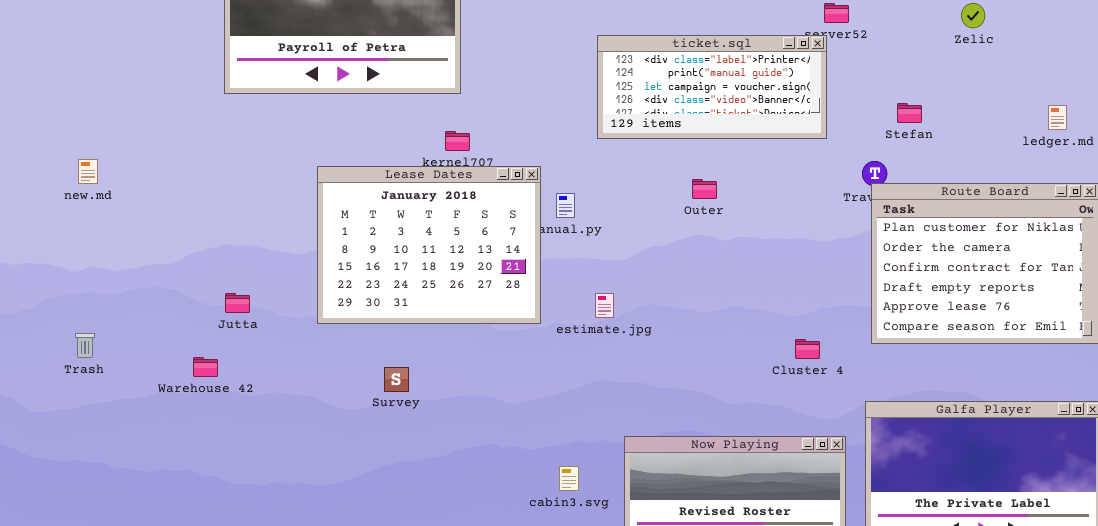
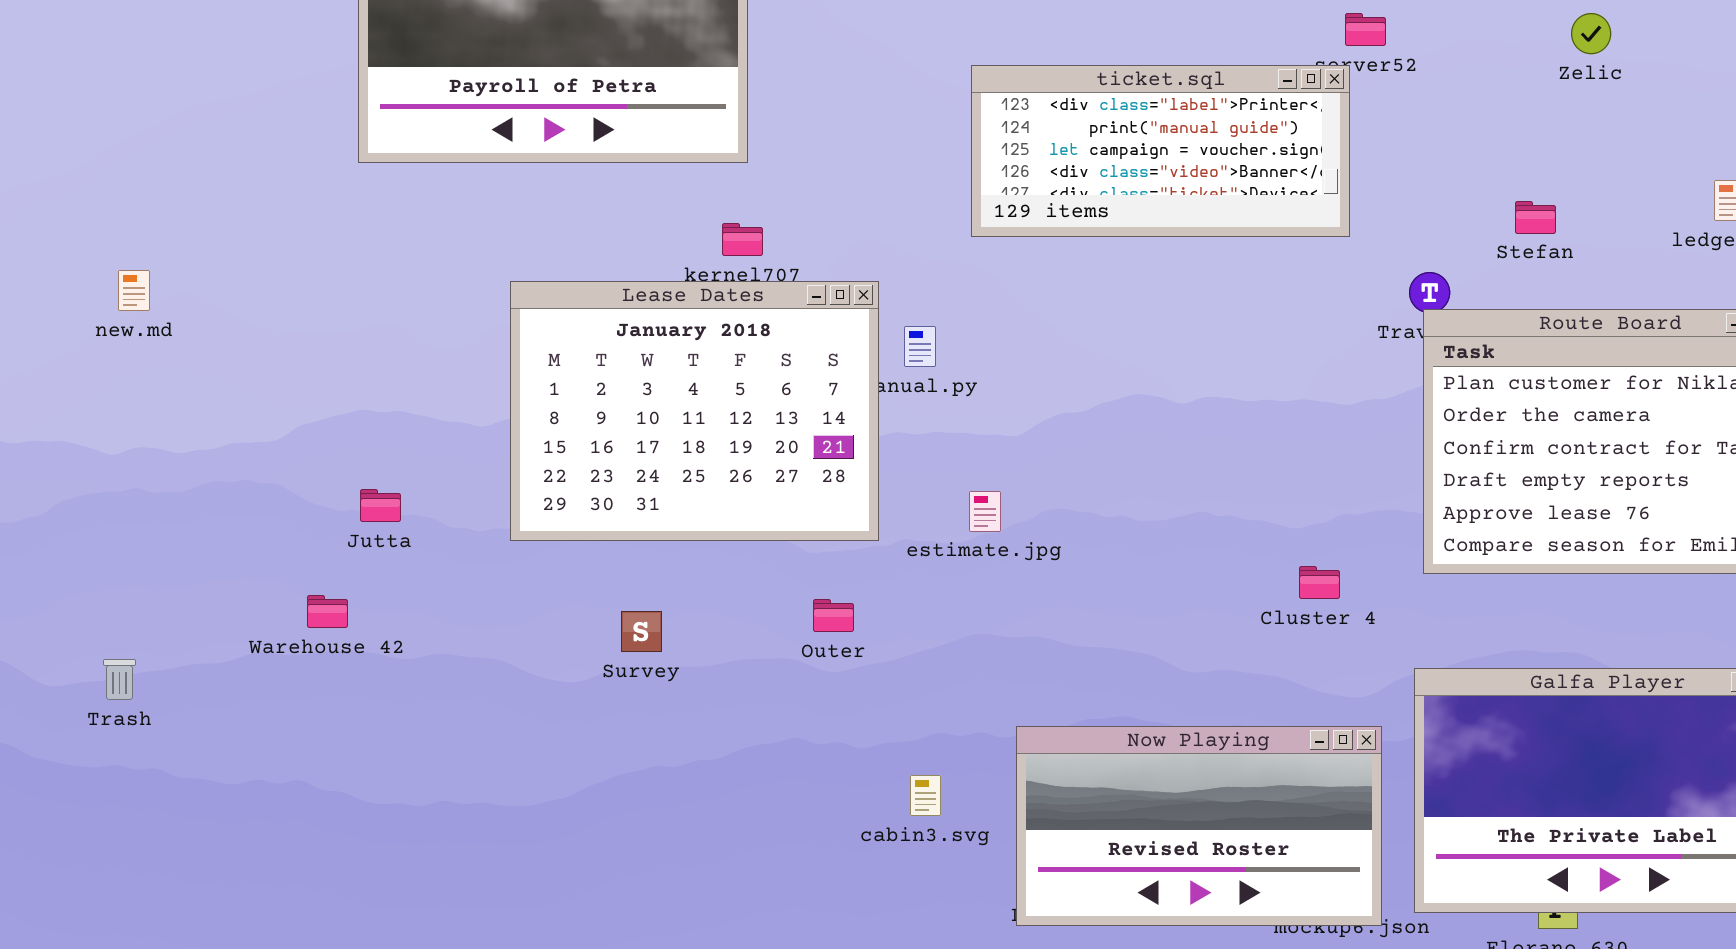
Stefan: [897,103,922,123] -> [1515,201,1556,234], moved
Outer: [692,179,717,199] -> [813,599,854,632], moved
Trash: [75,333,95,358] -> [103,659,136,700], moved

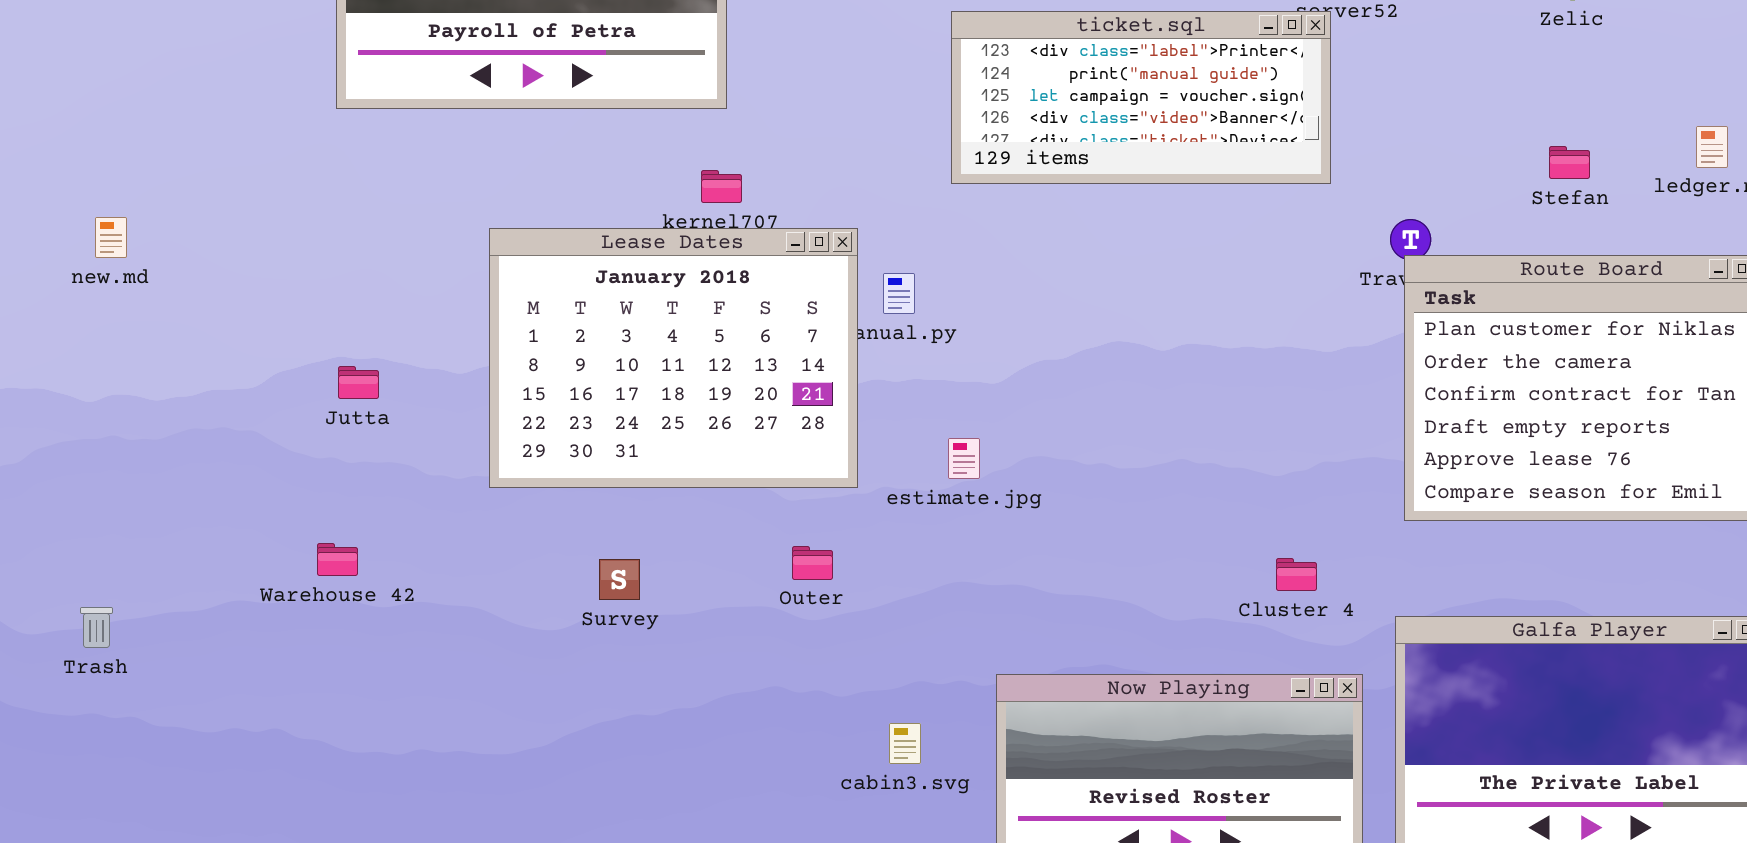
Stefan: [1515,201,1556,234] -> [1549,146,1590,179], moved
Jutta: [360,489,401,522] -> [338,366,379,399], moved
Cluster 4: [1299,566,1340,599] -> [1276,558,1317,591], moved
Warehouse 42: [307,595,348,628] -> [317,543,358,576], moved

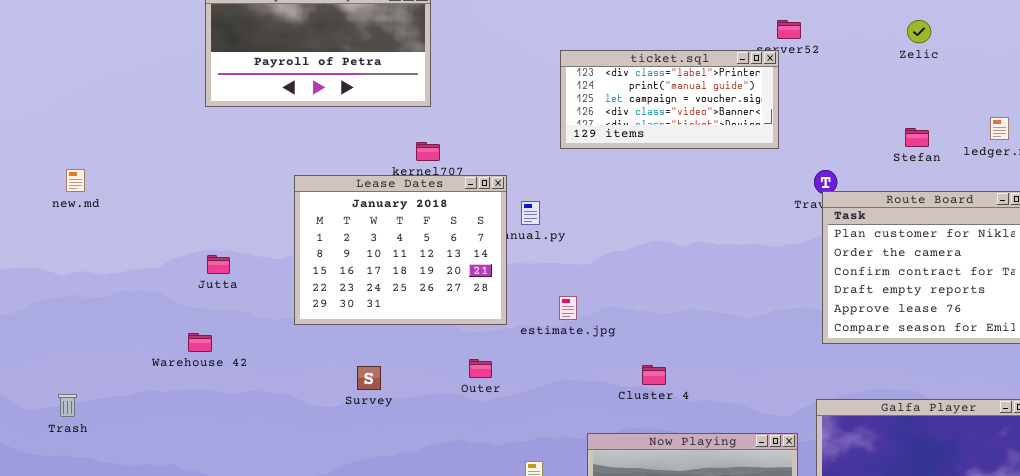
Warehouse 42: [317,543,358,576] -> [188,333,212,352], moved
Cluster 4: [1276,558,1317,591] -> [642,365,666,385], moved

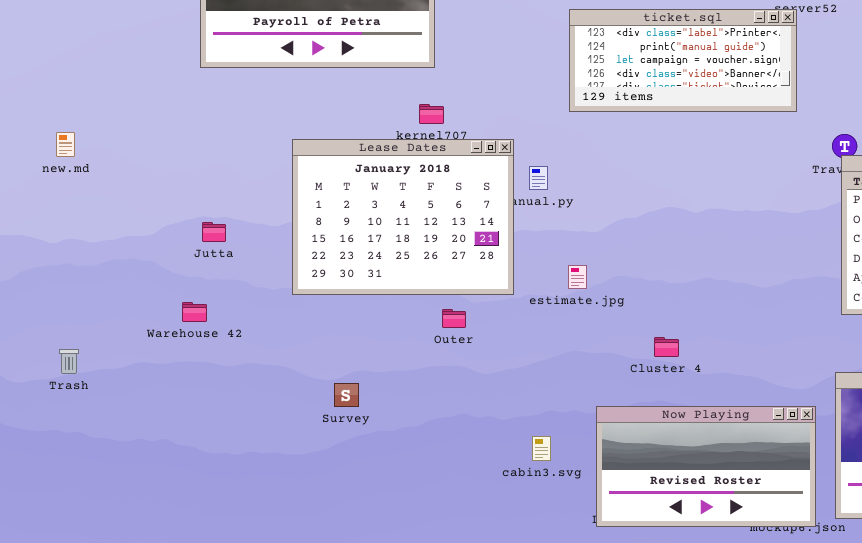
Outer: [469,359,492,378] -> [442,309,466,328], moved
Survey: [357,366,381,390] -> [334,383,359,407], moved
Trash: [58,394,77,417] -> [59,349,79,374], moved

